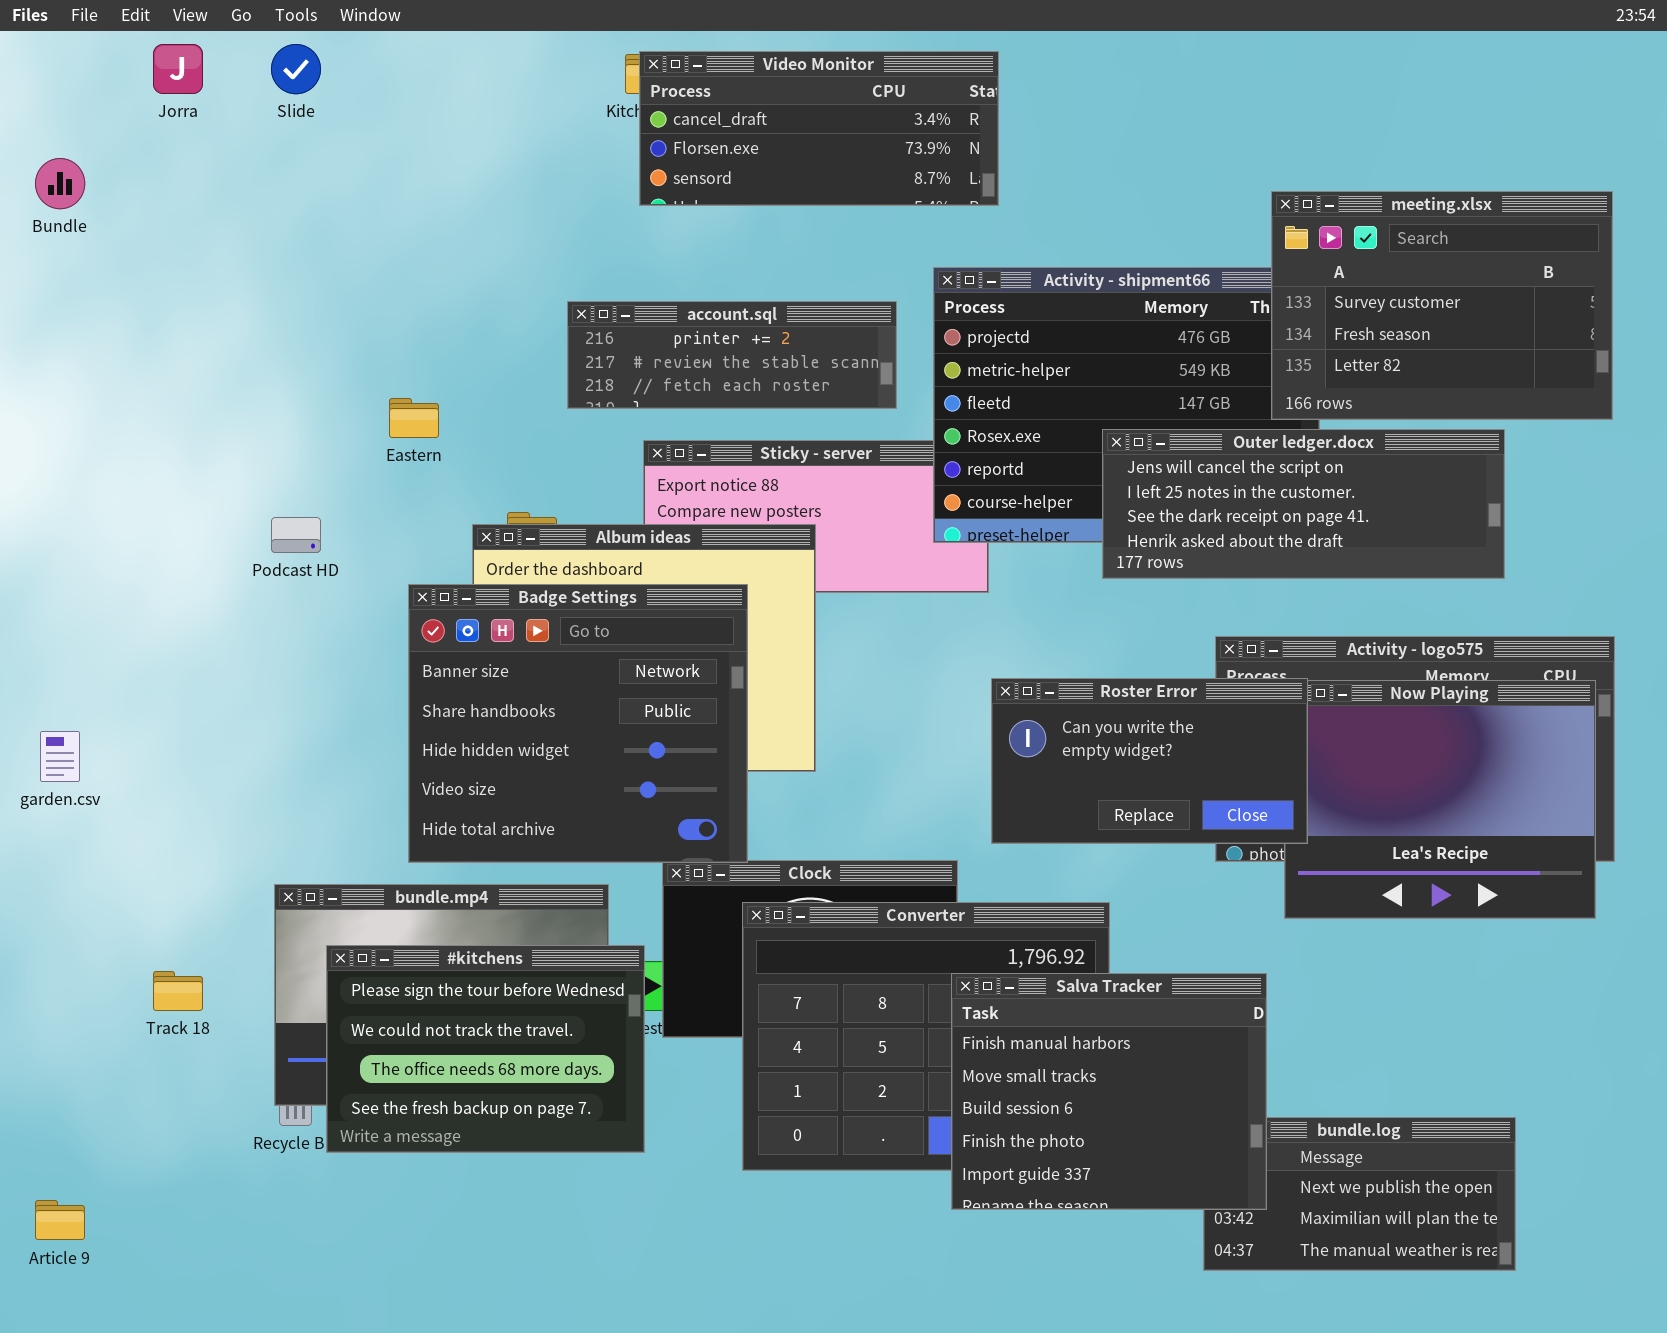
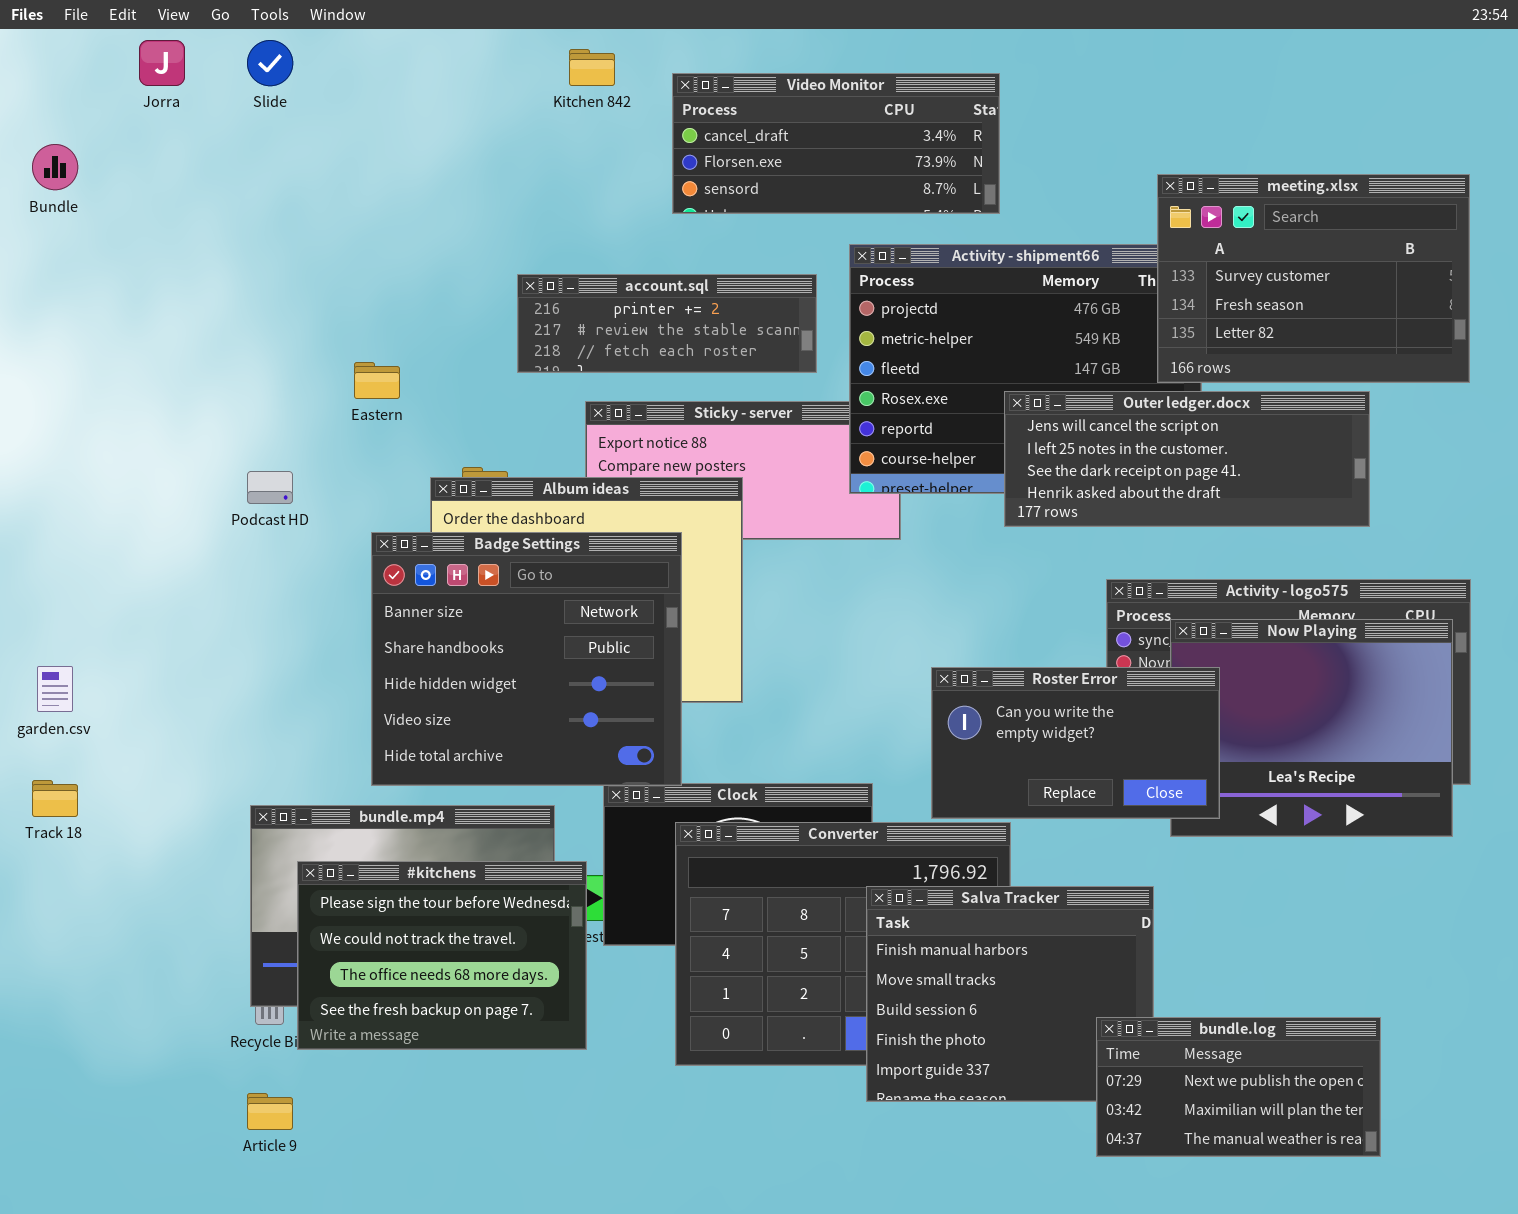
Video Monitor: [639,51,999,206] -> [672,73,1000,214], moved
Roster Error: [991,678,1308,844] -> [931,667,1220,819], moved
Track 18: [153,971,203,1011] -> [32,780,78,817], moved
bundle.log: [1203,1117,1516,1271] -> [1096,1017,1381,1157], raised
Article 9: [35,1200,85,1240] -> [247,1093,293,1130], moved

